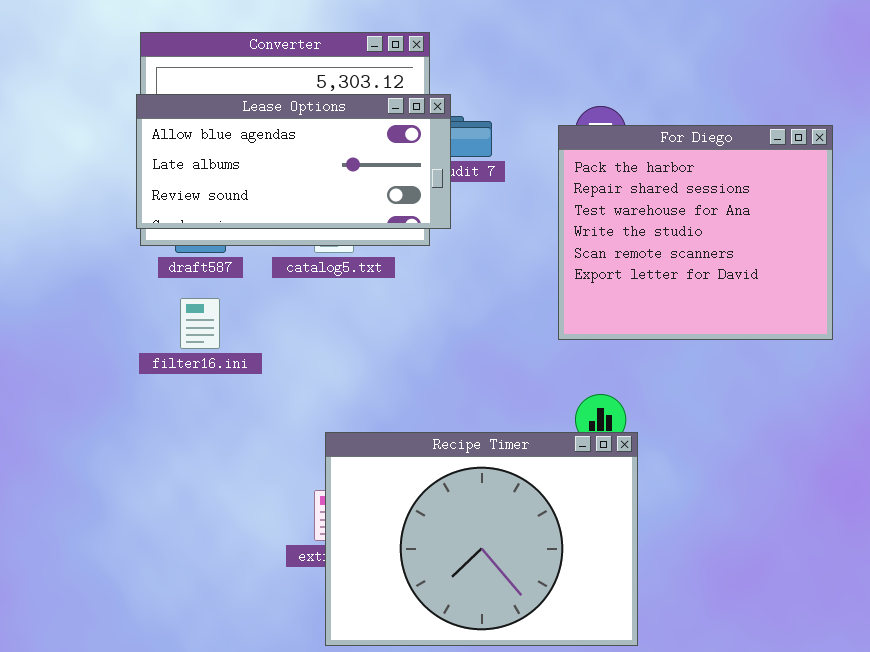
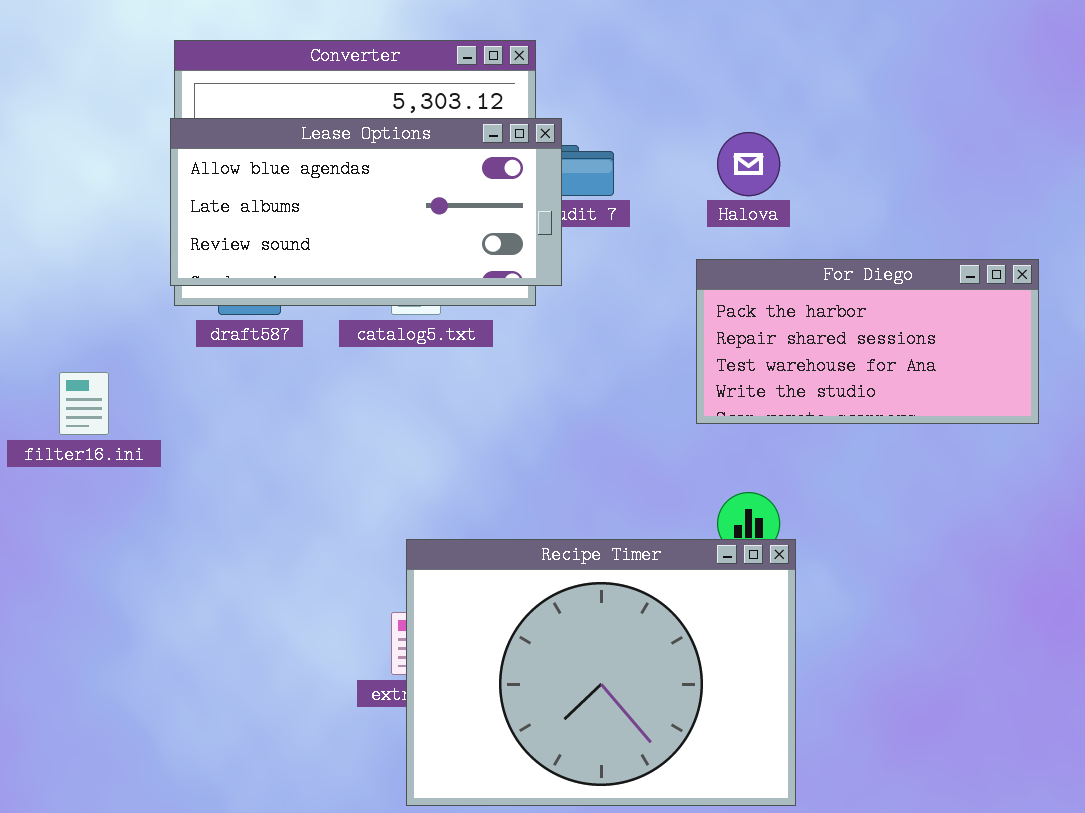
For Diego: [558,125,833,340] -> [696,259,1039,424], resized
filter16.ini: [180,298,220,349] -> [59,372,109,435], moved

